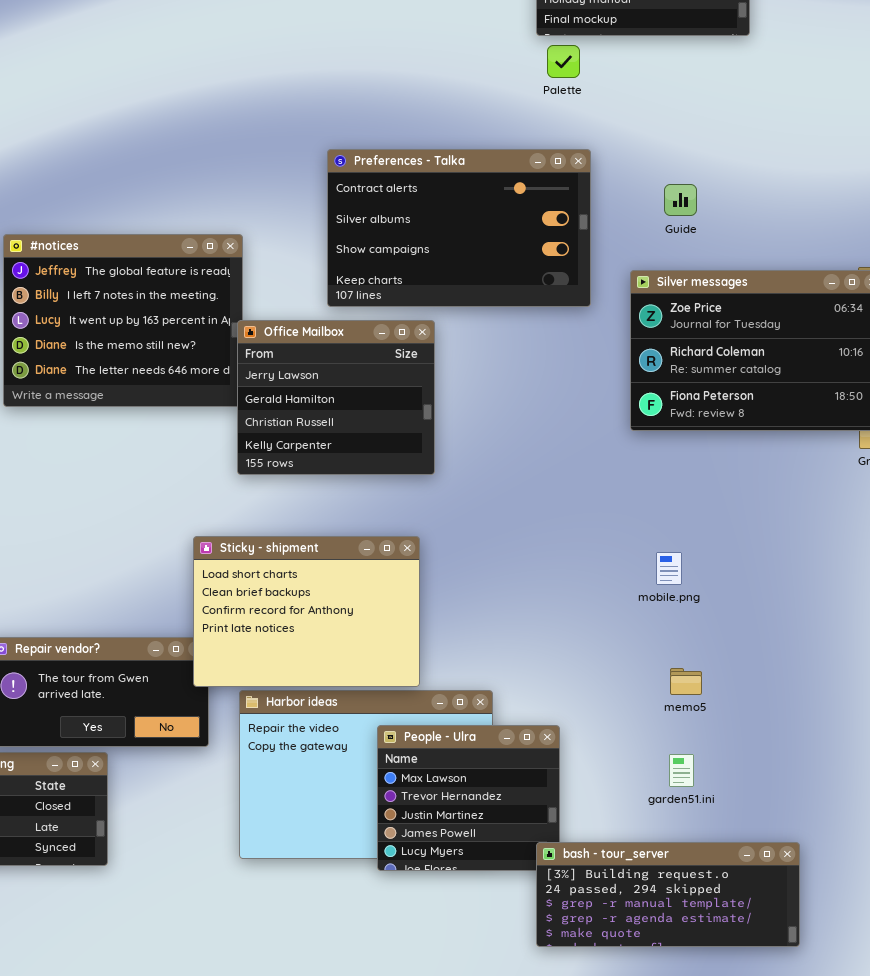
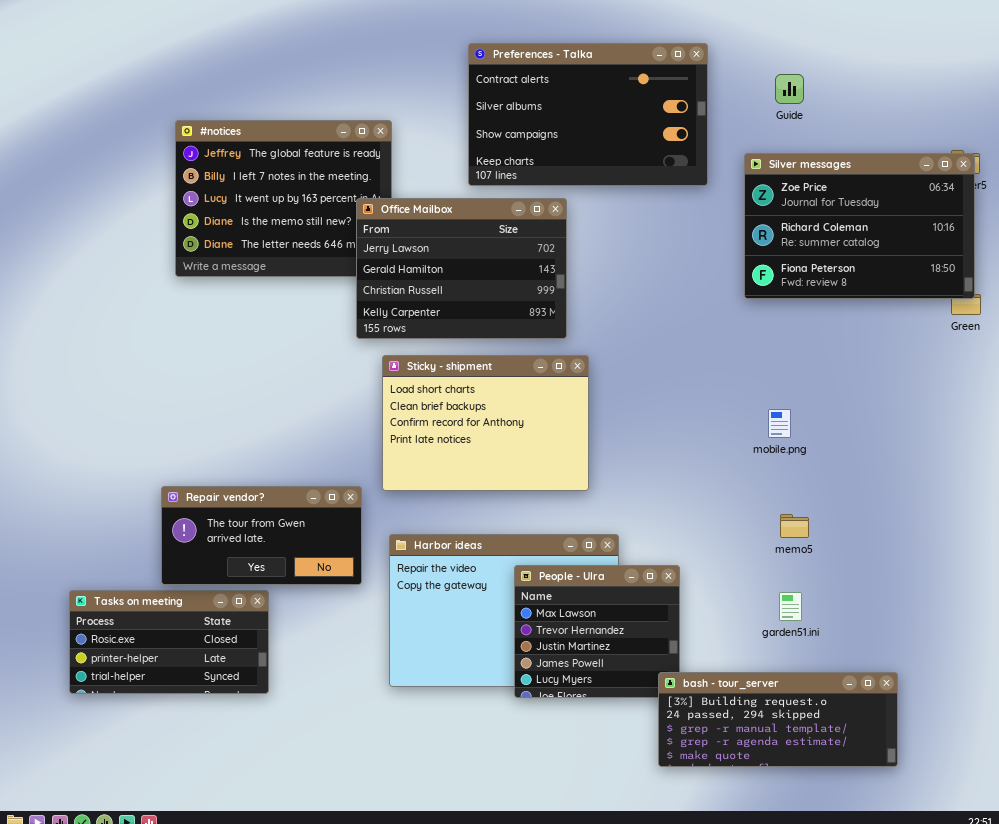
Office Mailbox: [237,320,435,475] -> [356,198,567,339], resized
Sticky - shipment: [193,536,420,687] -> [382,355,589,491], moved

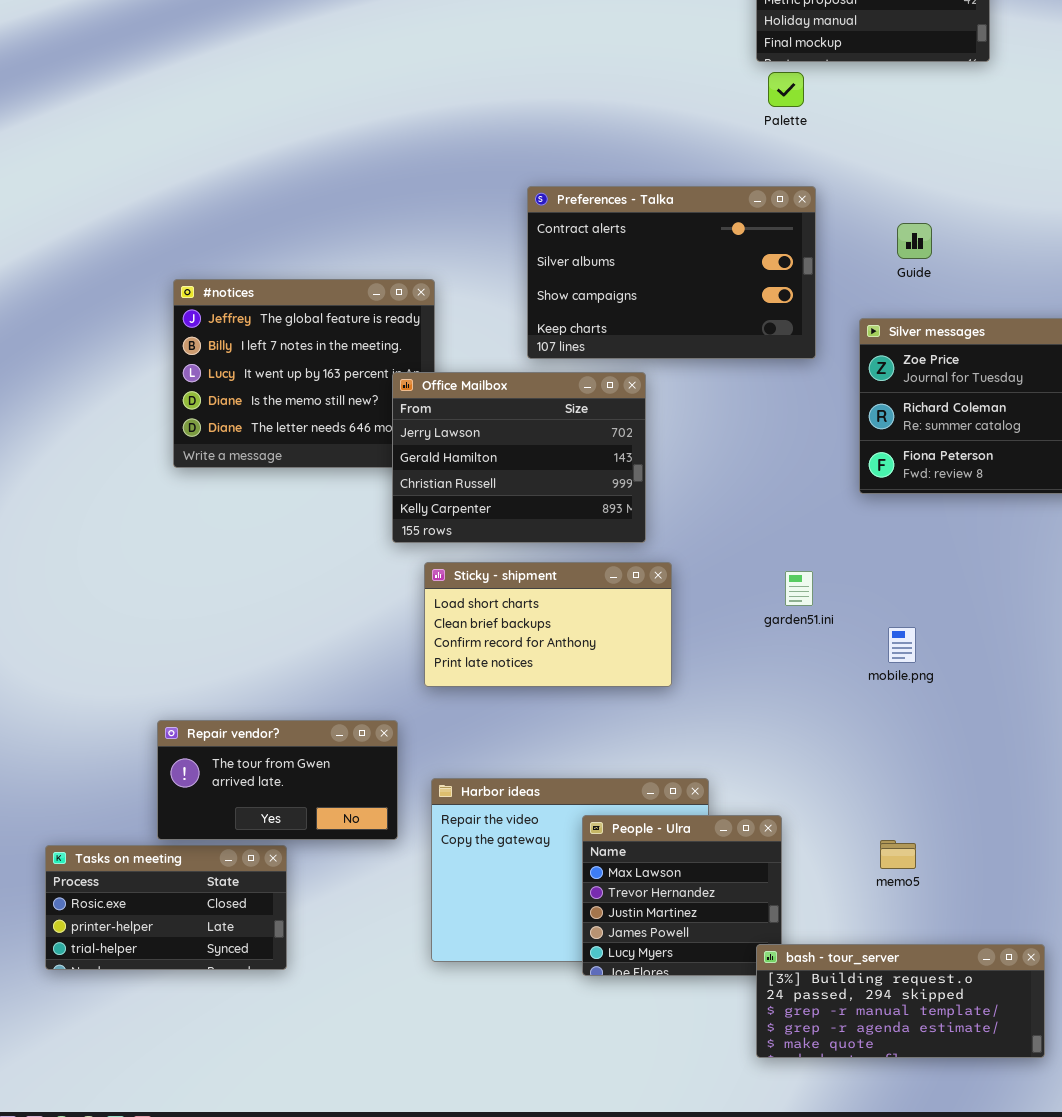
Sticky - shipment: [382,355,589,491] -> [424,562,672,687], resized
memo5: [780,514,809,538] -> [880,840,916,869], moved
garden51.ini: [779,592,802,621] -> [785,571,813,606], moved

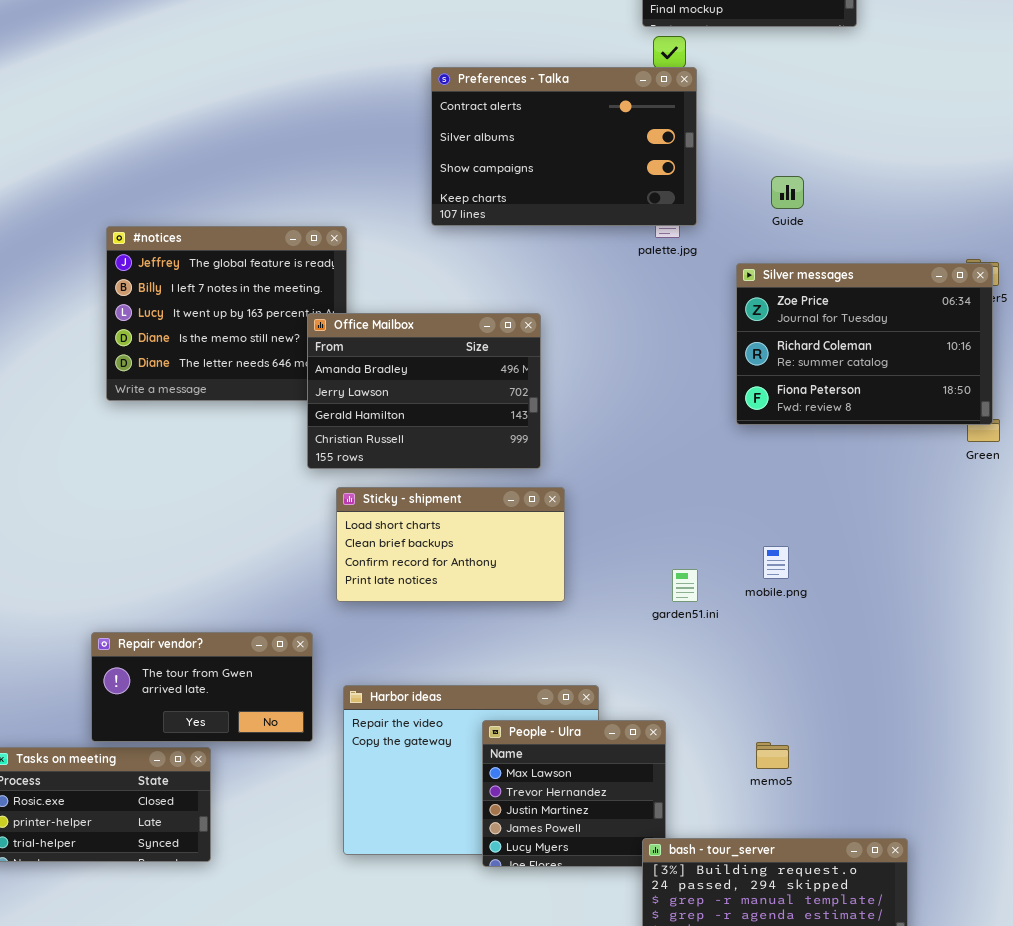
Preferences - Talka: [527,186,816,359] -> [431,67,697,226], moved
Office Mailbox: [392,372,646,543] -> [307,313,541,469], scrolled up 1 row
garden51.ini: [785,571,813,606] -> [672,569,698,602], moved

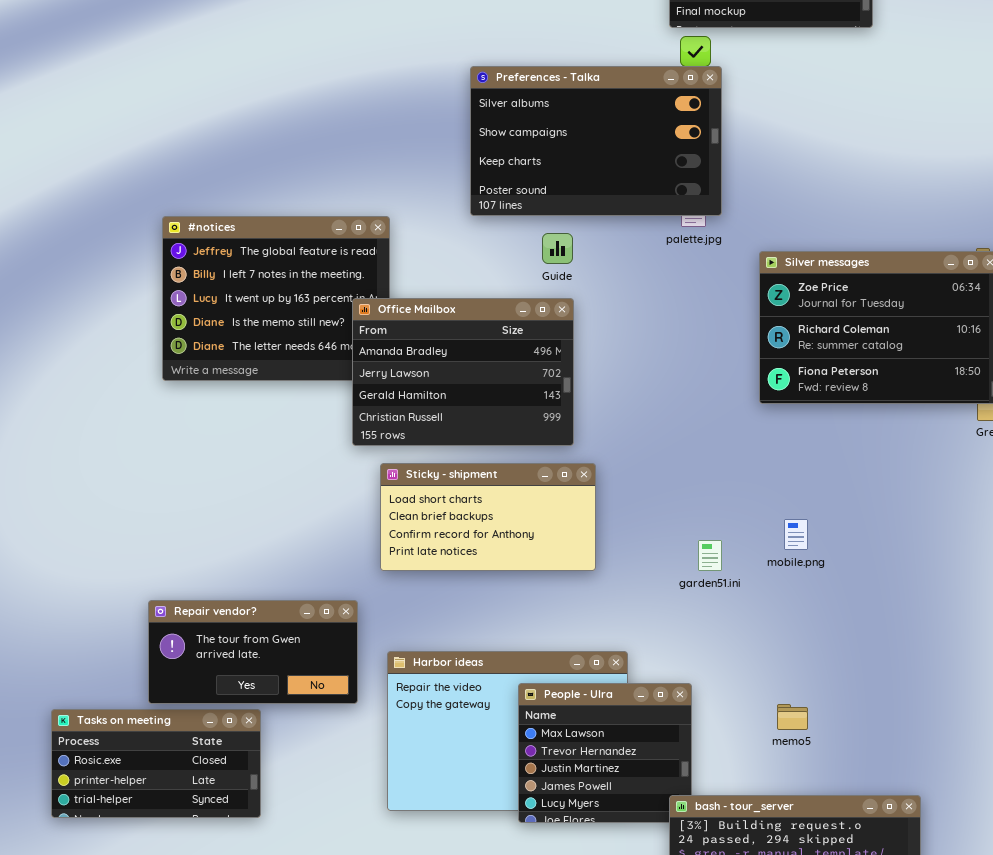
Preferences - Talka: [431,67,697,226] -> [470,66,722,216], scrolled down 1 row
Guide: [771,176,804,209] -> [542,233,573,264], moved

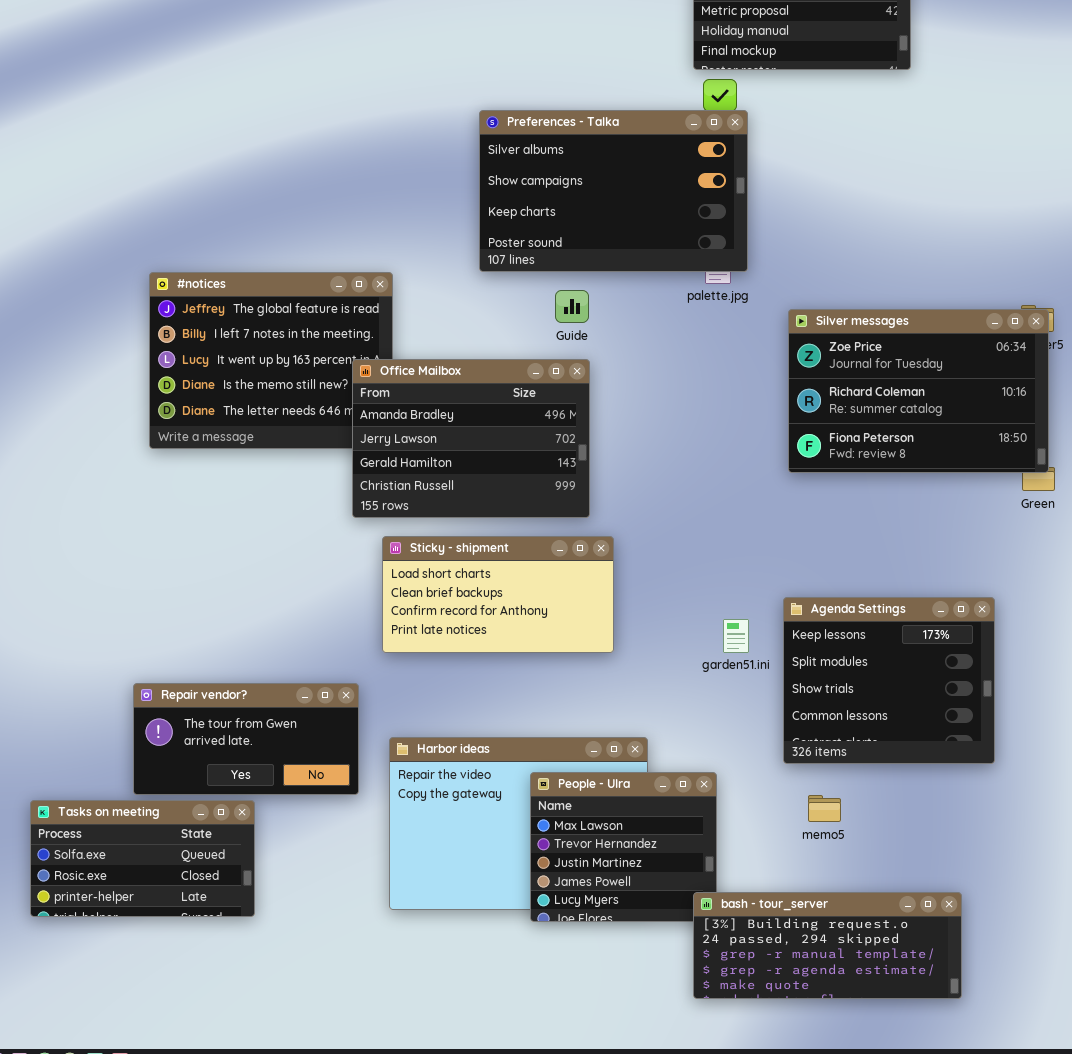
Agenda Settings: none -> [783,597,995,764], opened
Tasks on meeting: [51,709,261,818] -> [30,800,255,917], scrolled up 1 row

